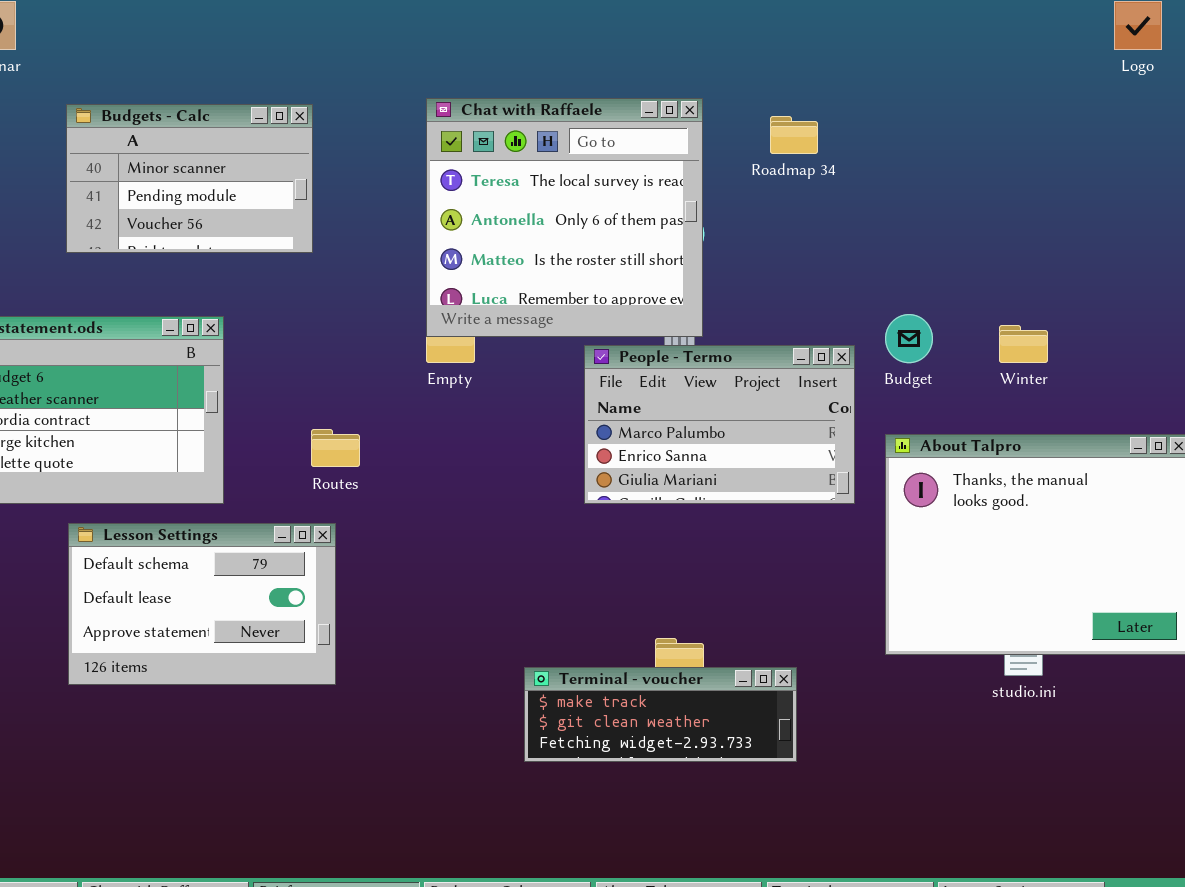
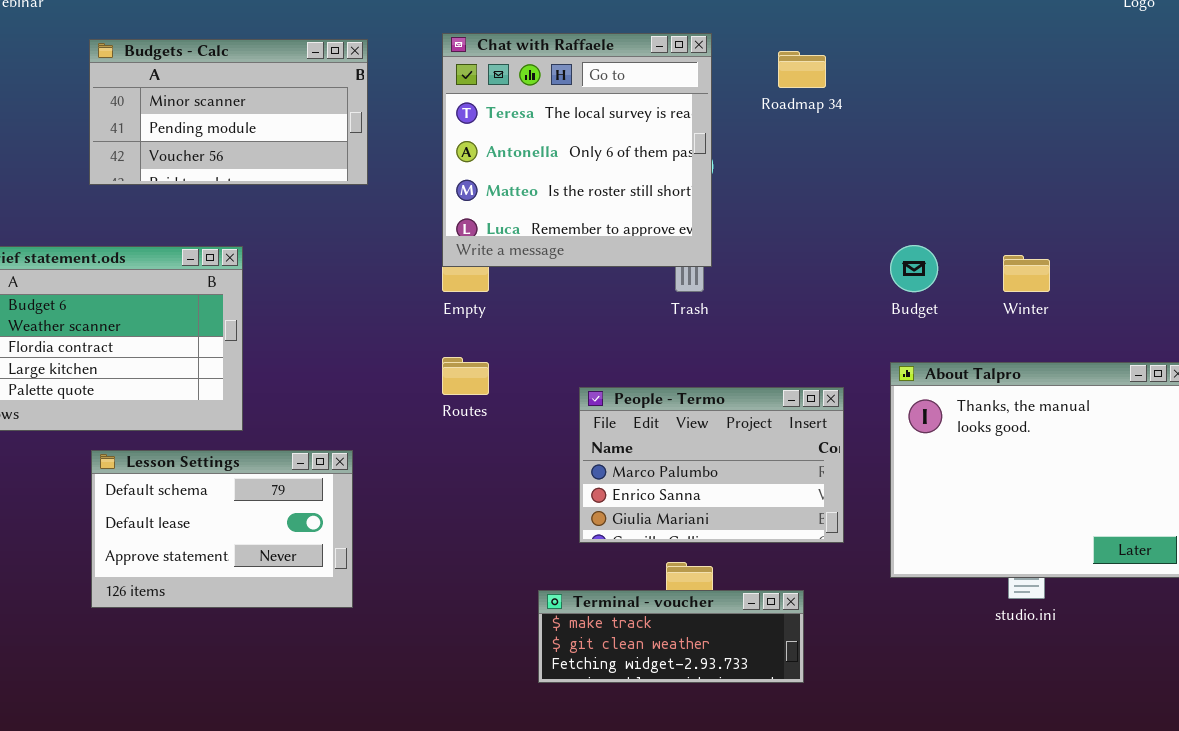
Budgets - Calc: [66,104,313,253] -> [89,39,368,185], resized
People - Termo: [584,345,855,504] -> [579,387,844,543], moved
Routes: [311,429,360,467] -> [442,357,489,395], moved

